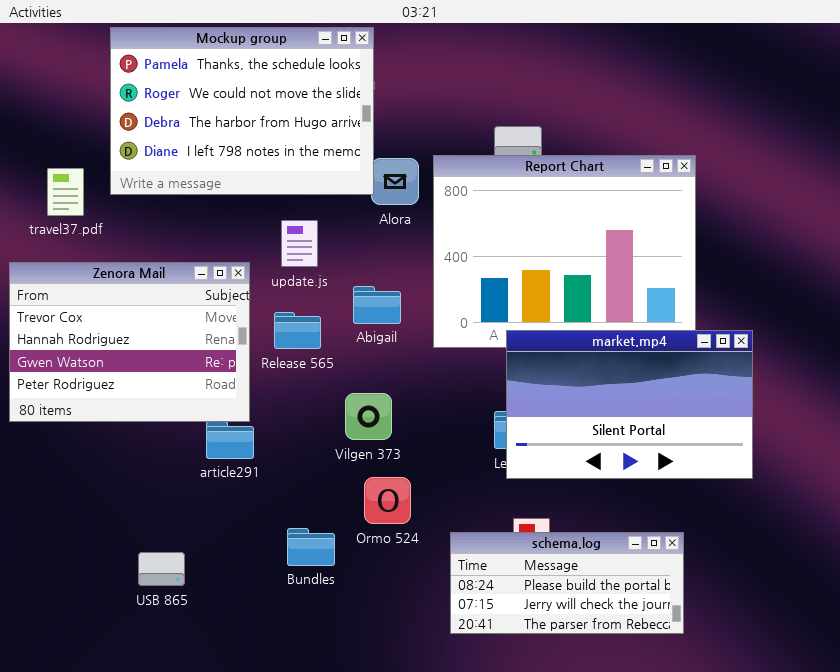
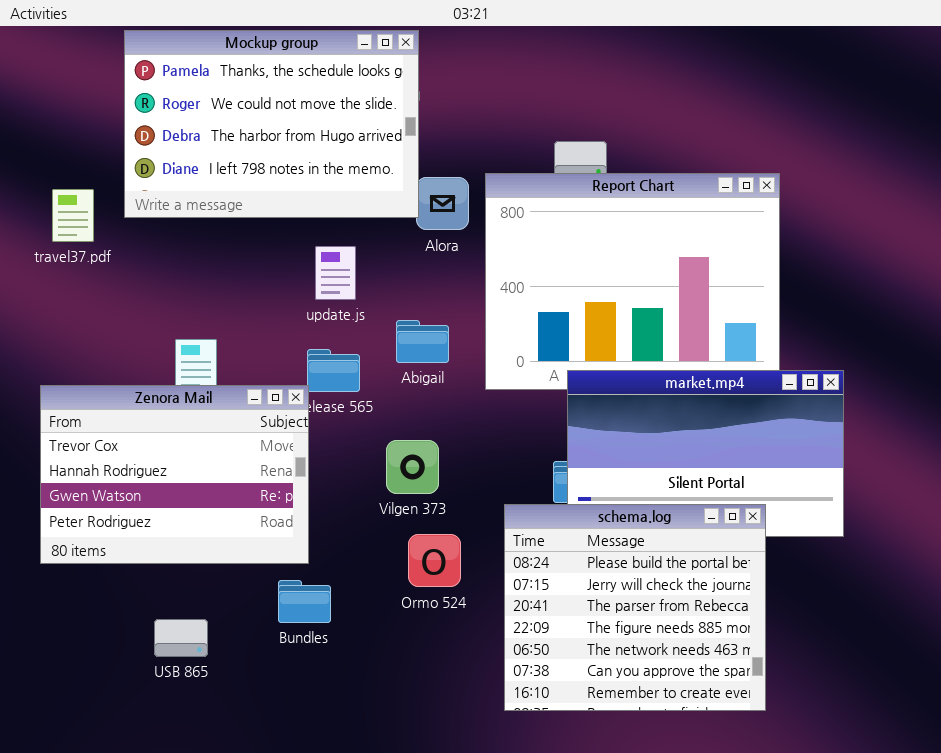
Zenora Mail: [9,262,250,422] -> [40,385,309,564], moved
Bundles: [287,528,335,566] -> [278,580,331,623], moved
schema.log: [450,532,684,634] -> [504,504,766,711], resized

